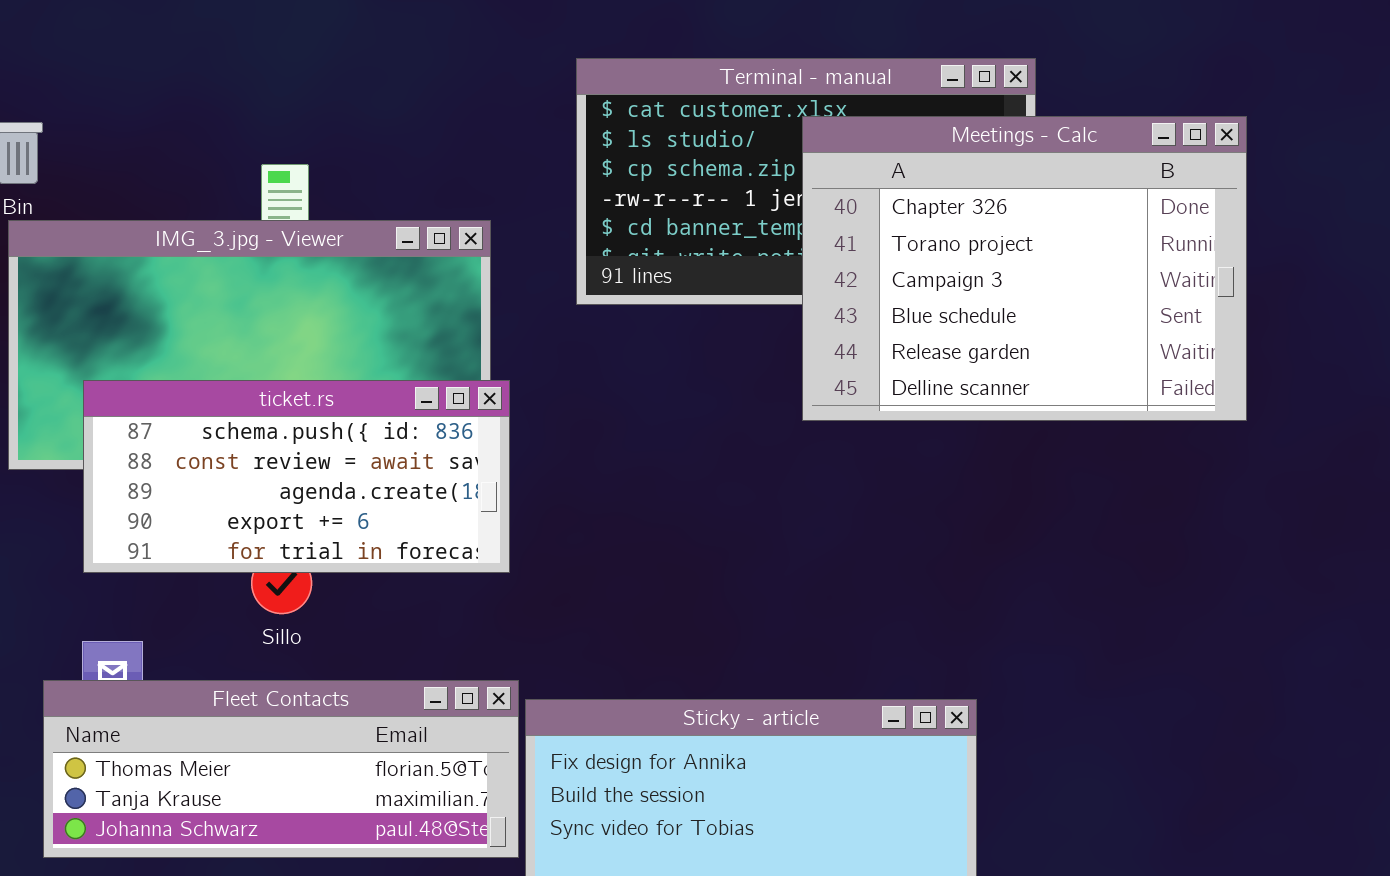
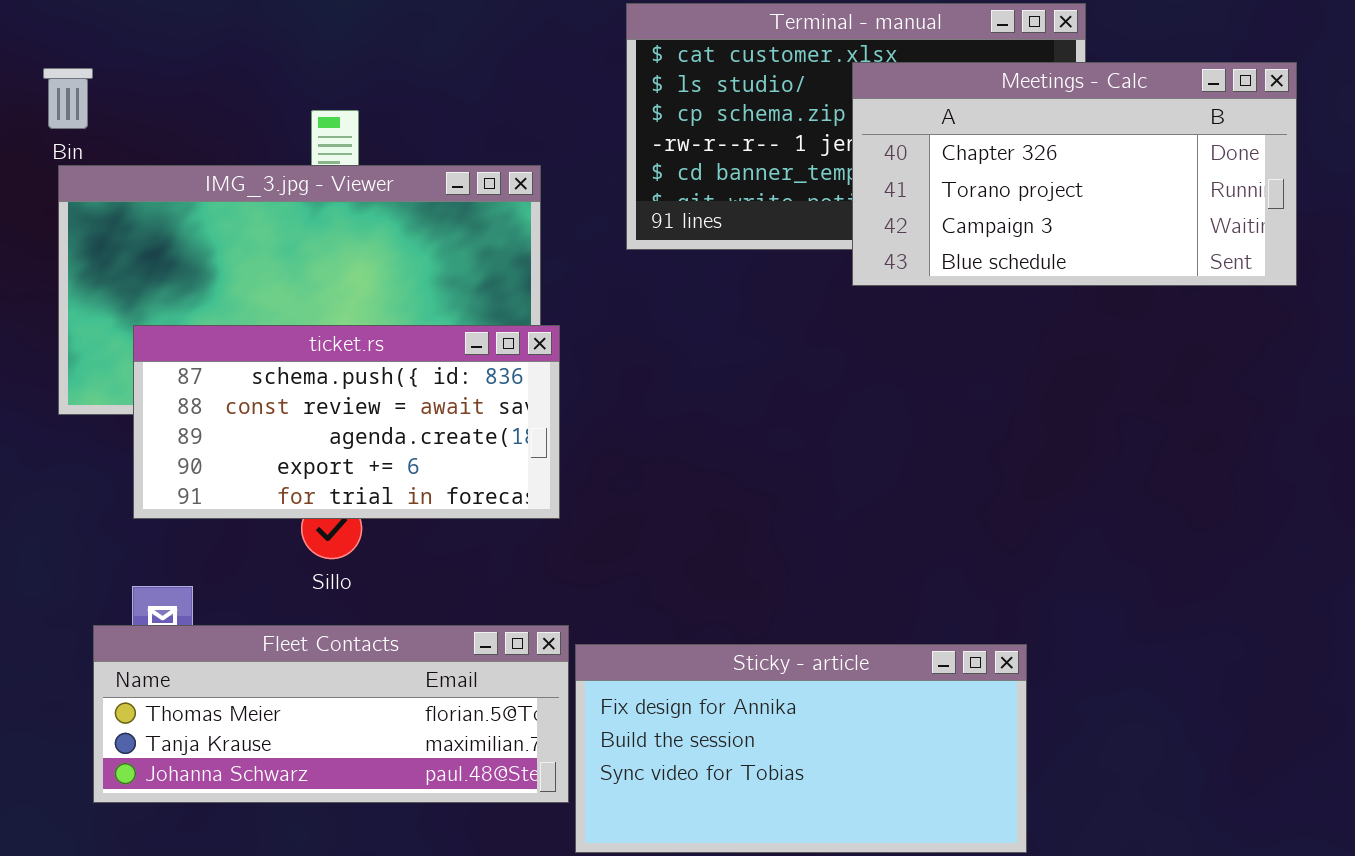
Meetings - Calc: [802,116,1247,421] -> [852,62,1297,286], resized

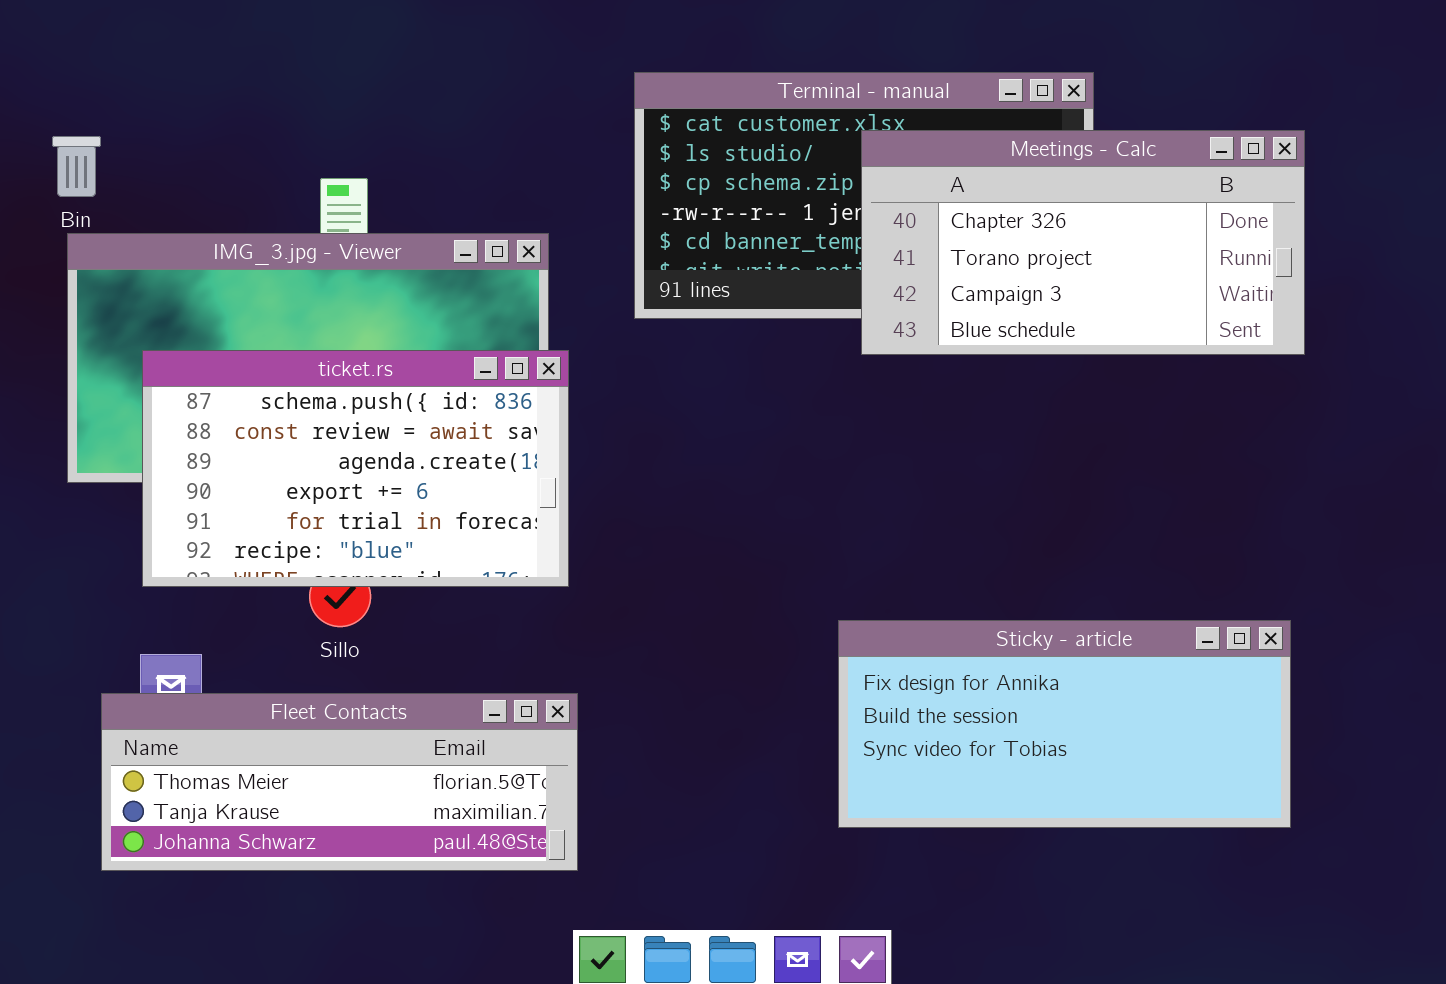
ticket.rs: [133,325,560,519] -> [142,350,569,587], resized
Sticky - article: [575,644,1027,853] -> [838,620,1291,828], moved

